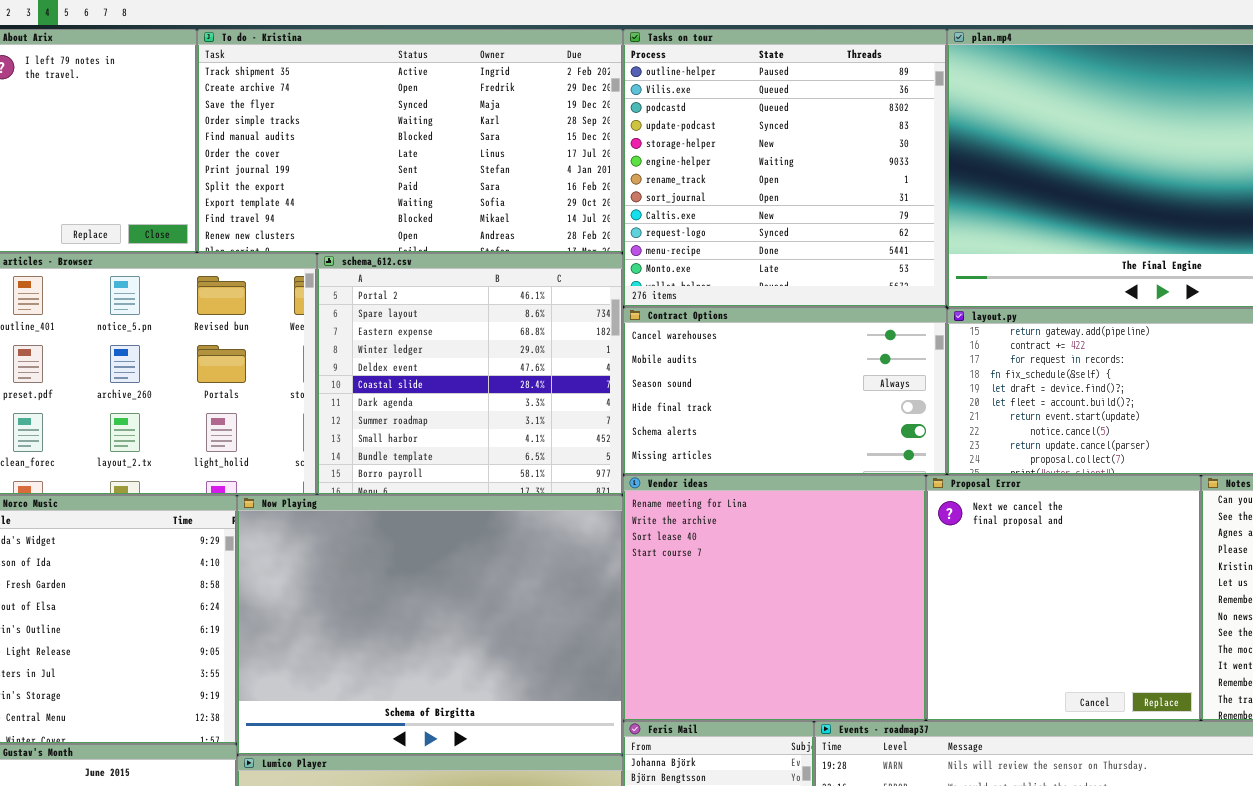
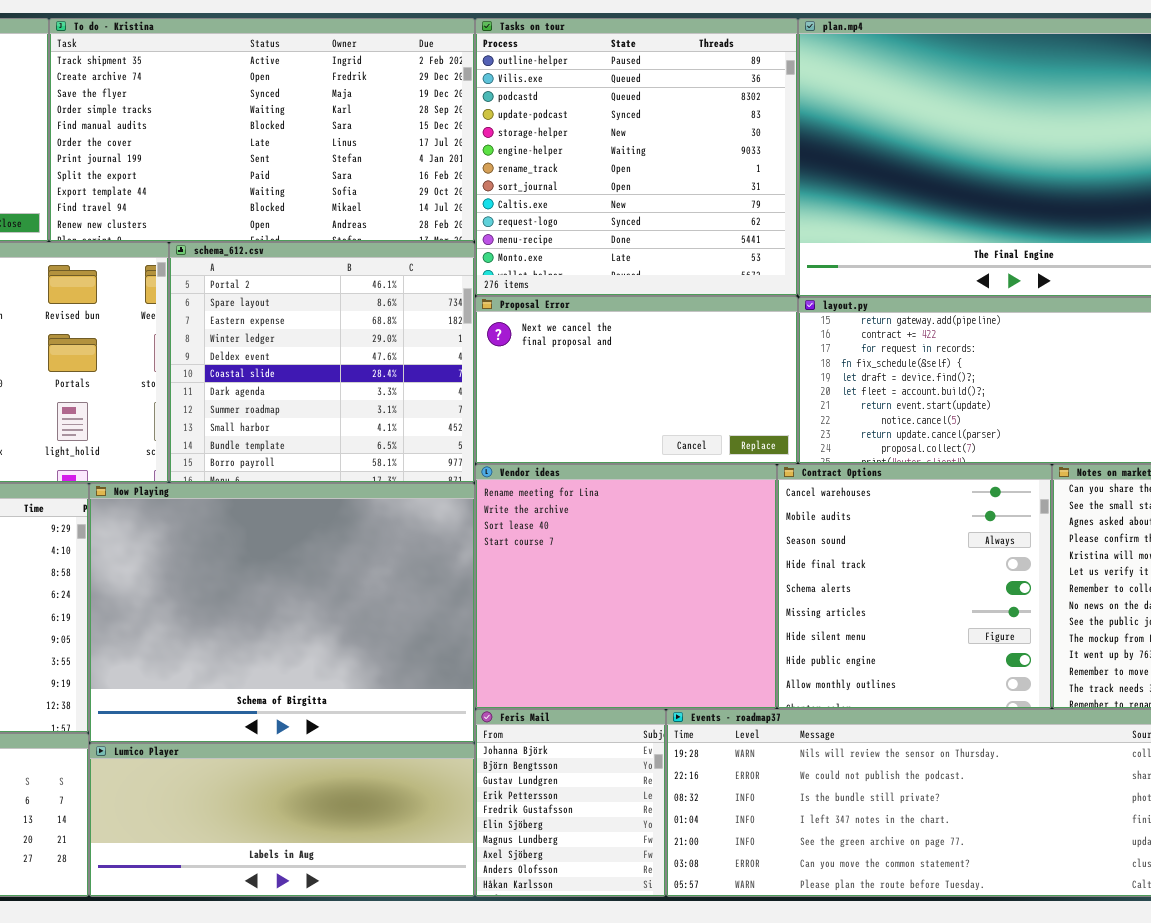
Contract Options: [623,307,947,475] -> [777,464,1052,709], moved, resized
Proposal Error: [926,475,1201,721] -> [475,296,798,464], moved, resized

